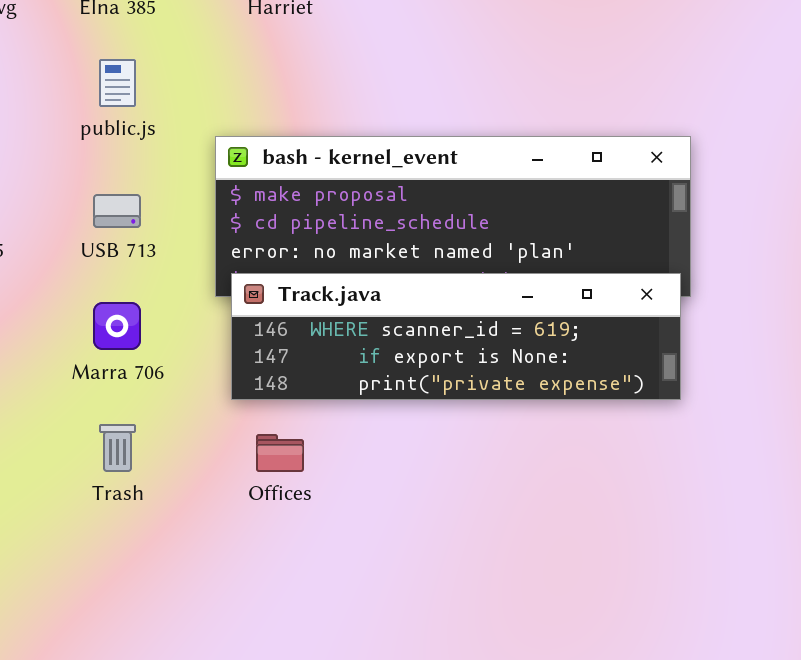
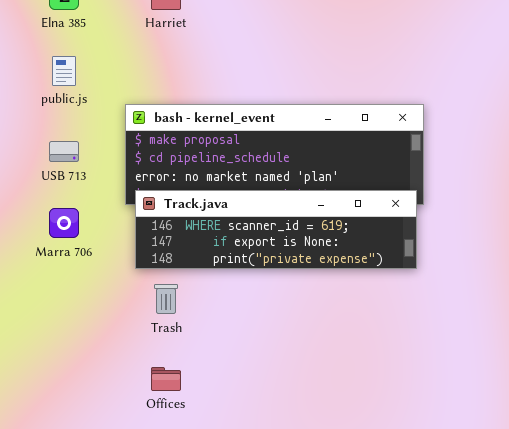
Trash: [99,424,136,472] -> [154,284,178,314], moved
Offices: [256,434,304,472] -> [151,367,181,391], moved

